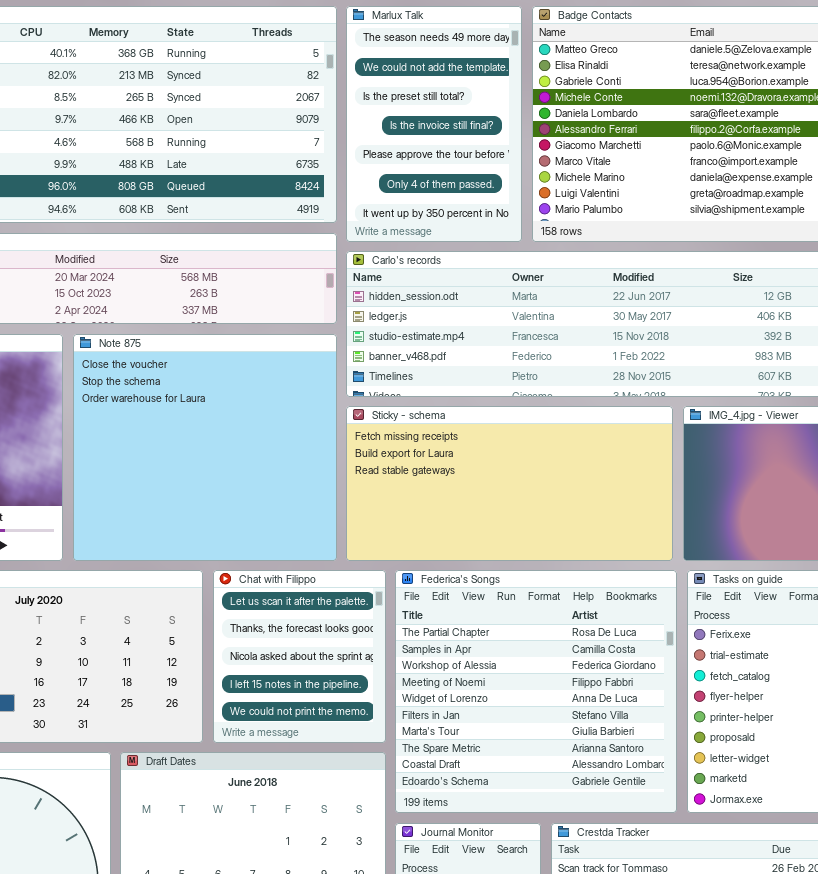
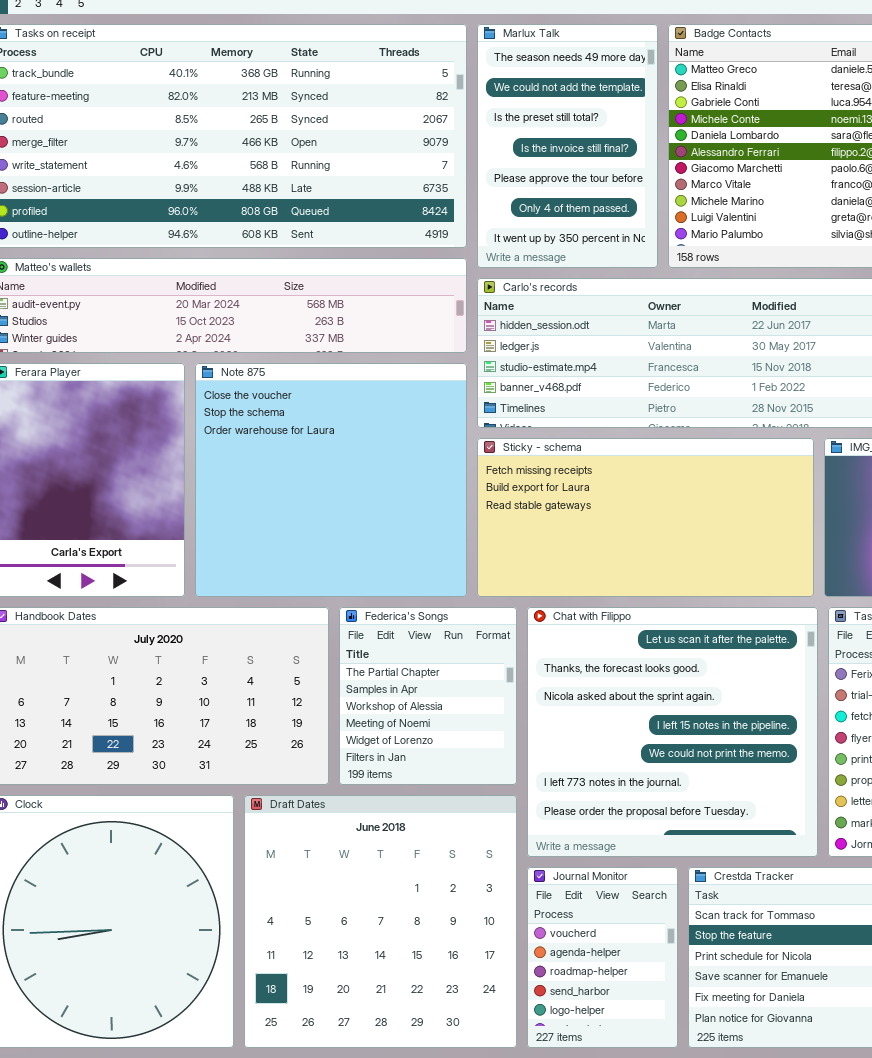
Chat with Filippo: [213,570,386,743] -> [527,607,818,857], moved, resized
Federica's Songs: [395,570,677,813] -> [339,607,517,785], moved, resized

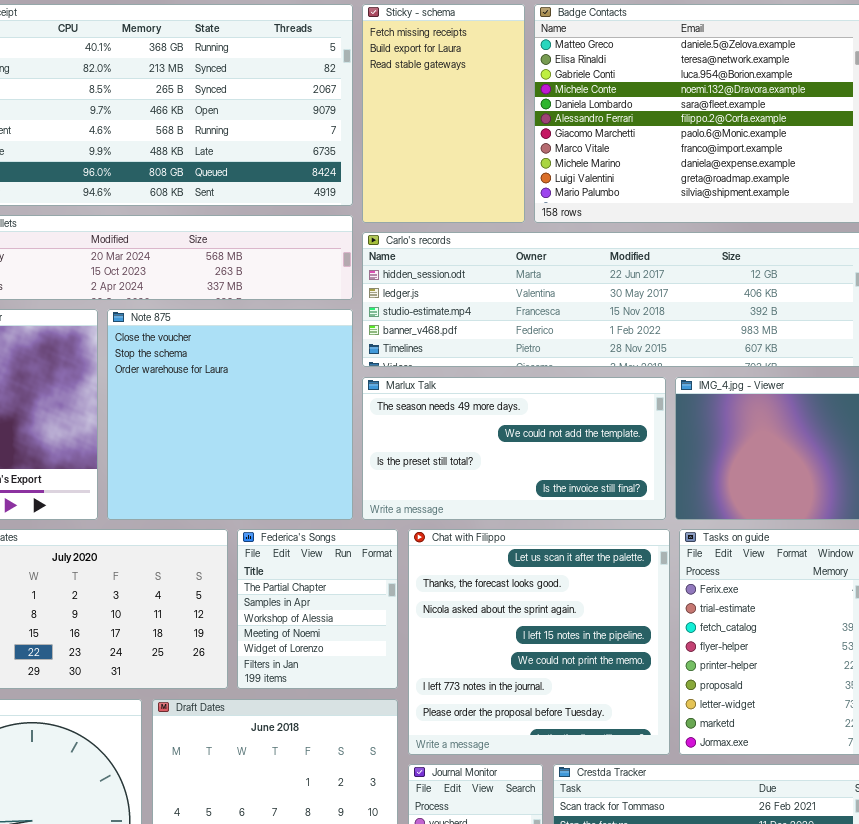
Marlux Talk: [477,24,658,268] -> [362,377,666,520], moved, resized
Sticky - schema: [477,438,814,597] -> [362,4,525,223], moved, resized

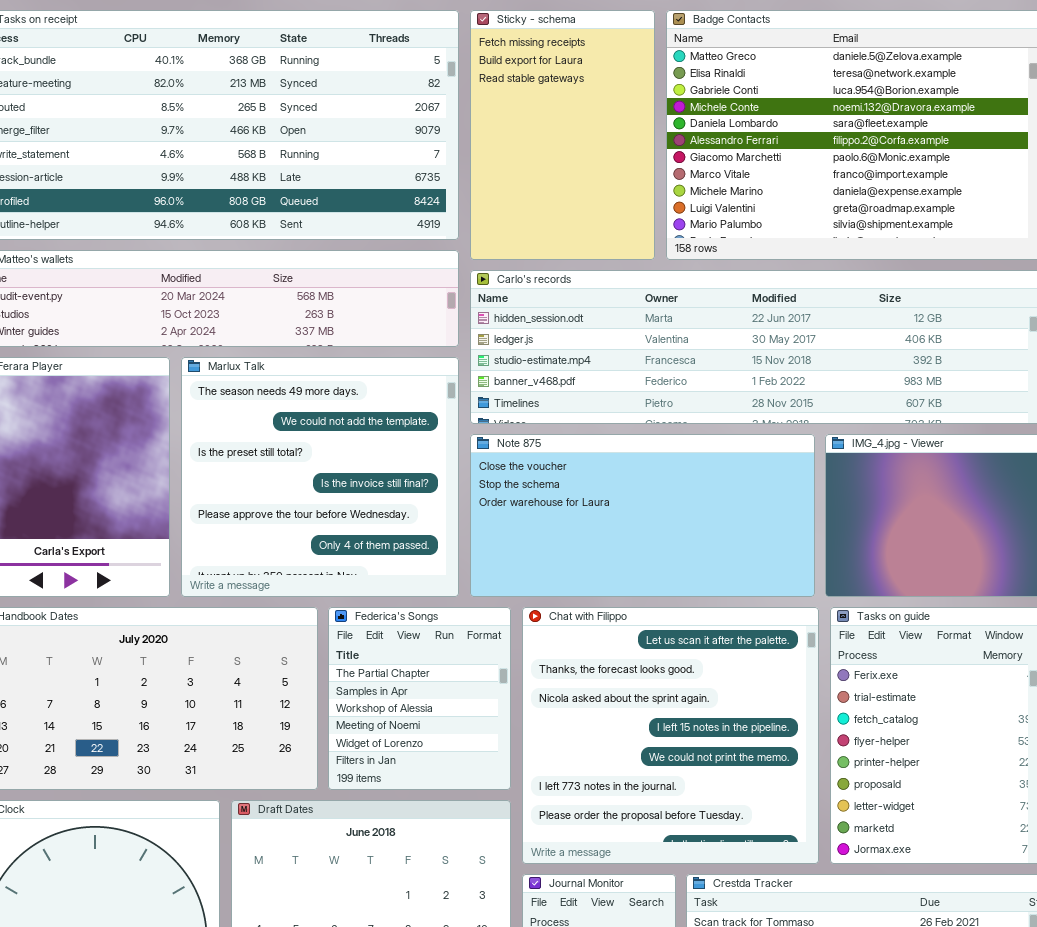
Note 875: [107,309,353,520] -> [470,434,815,597], moved, resized
Marlux Talk: [362,377,666,520] -> [181,357,459,597], moved, resized

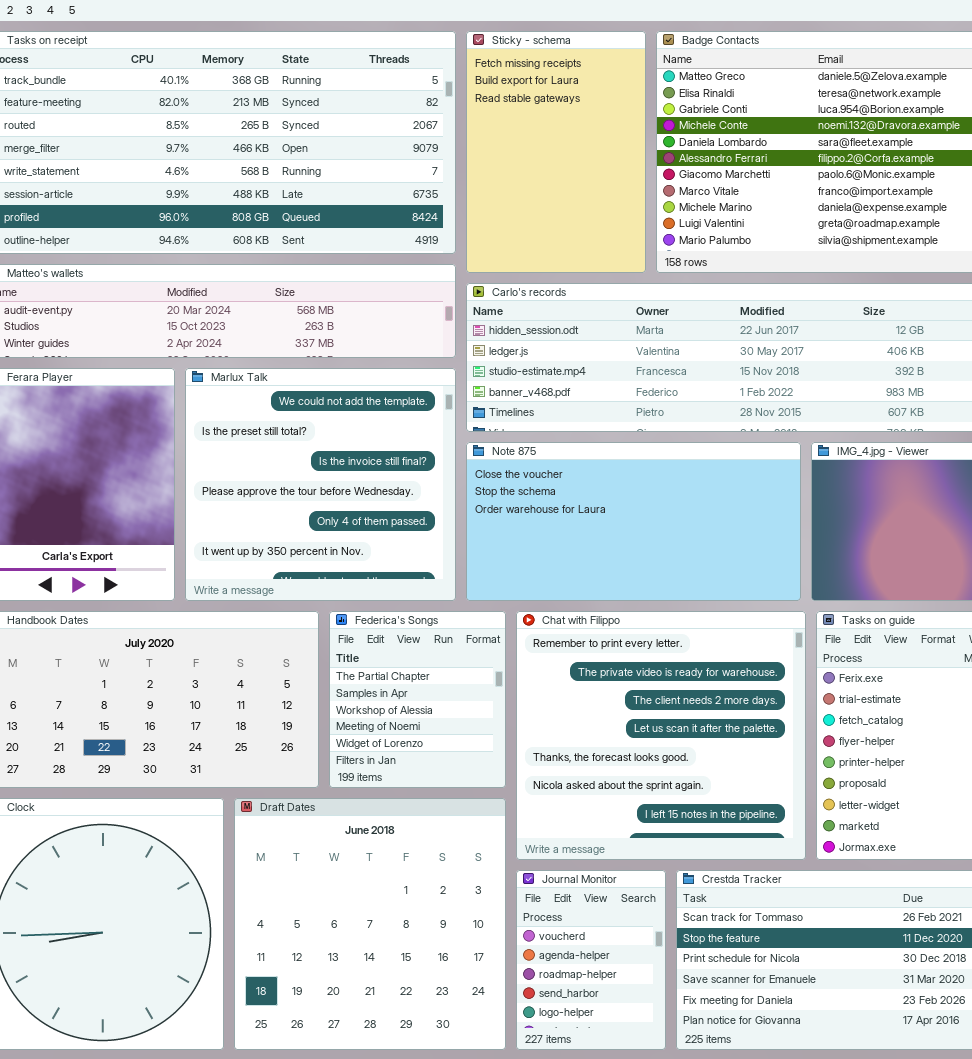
Marlux Talk: [181,357,459,597] -> [185,368,456,601], scrolled down 1 row
Chat with Filippo: [522,607,819,864] -> [516,611,806,860], scrolled up 3 rows

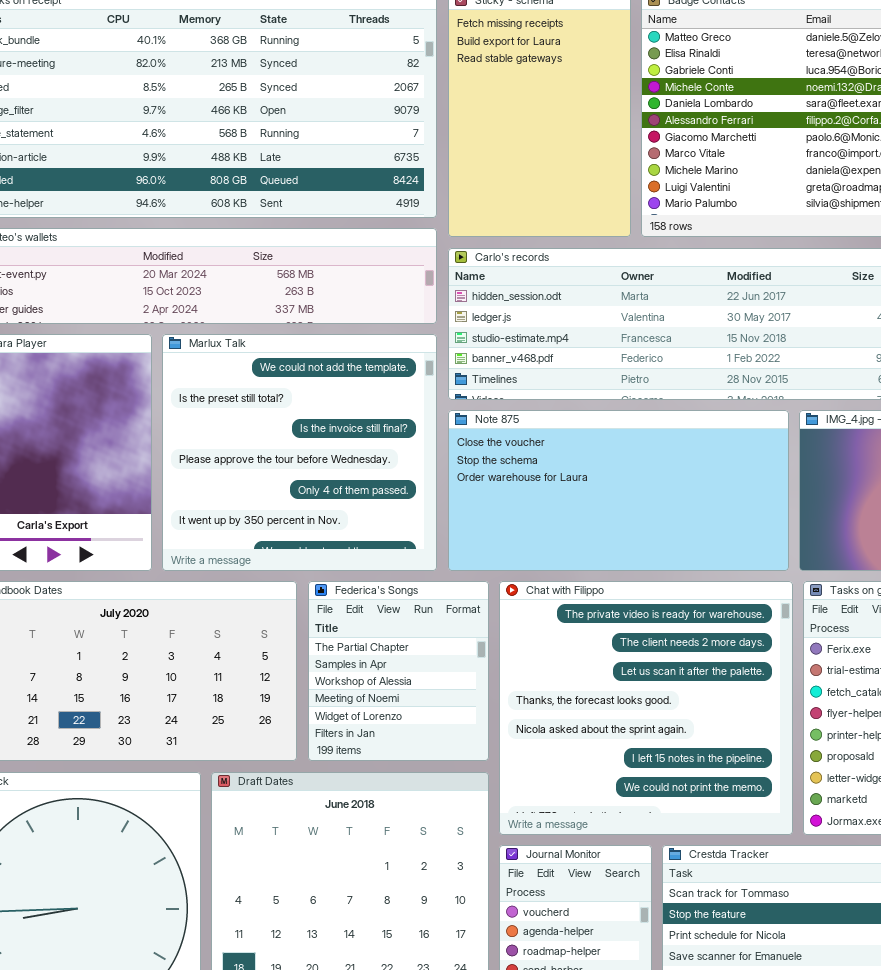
Chat with Filippo: [516,611,806,860] -> [499,581,793,835], scrolled down 1 row

